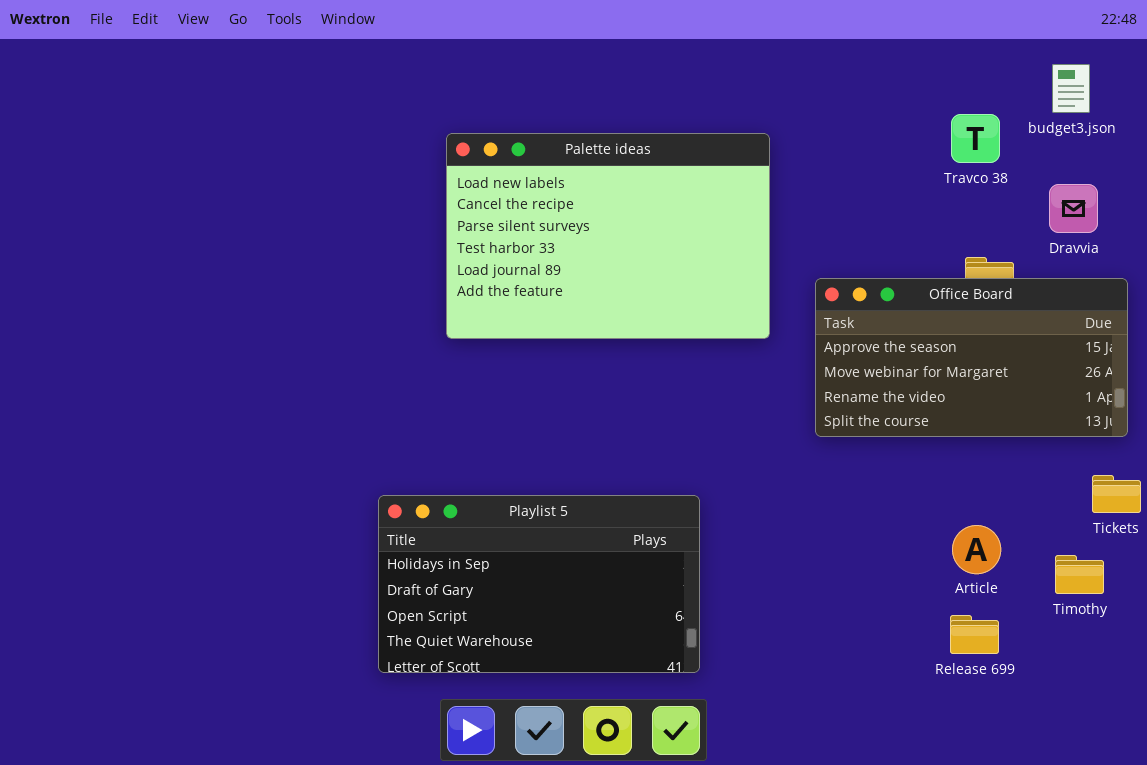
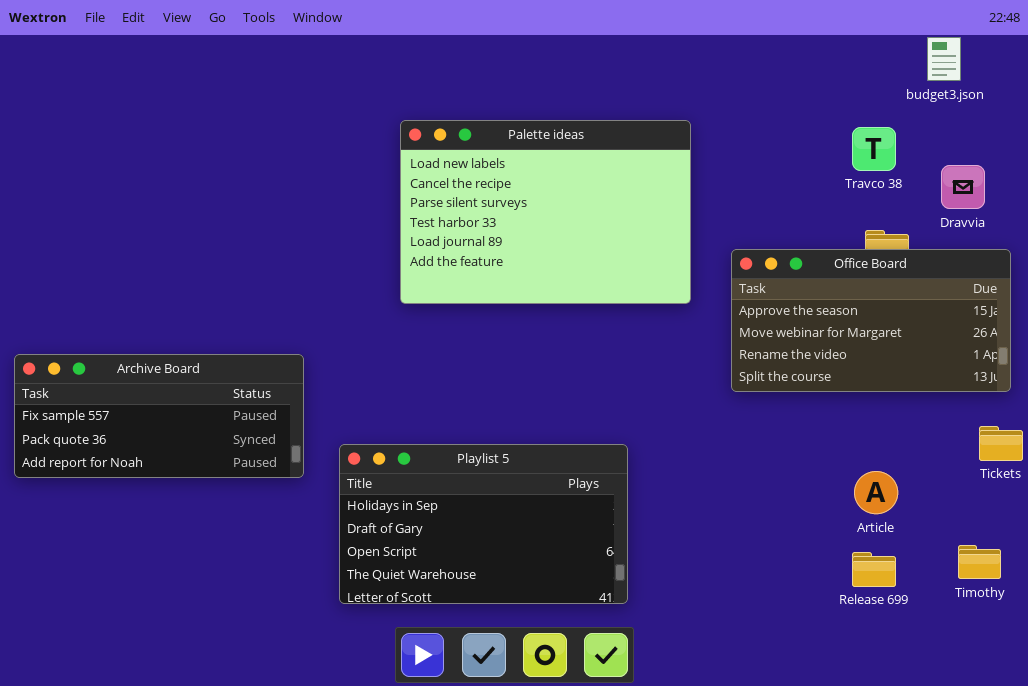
budget3.json: [1052,64,1090,113] -> [927,37,961,81], moved
Travco 38: [951,114,1000,163] -> [852,127,896,171], moved
Archive Board: none -> [14,354,304,478], opened
Timothy: [1055,555,1104,594] -> [958,545,1001,579], moved

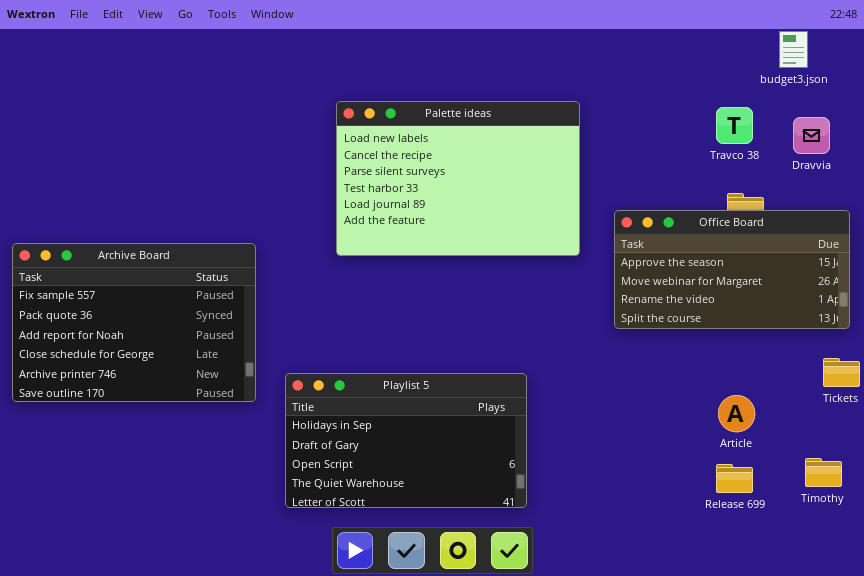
Dravvia: [941,165,985,209] -> [793,117,830,154], moved
Archive Board: [14,354,304,478] -> [12,243,256,402], resized

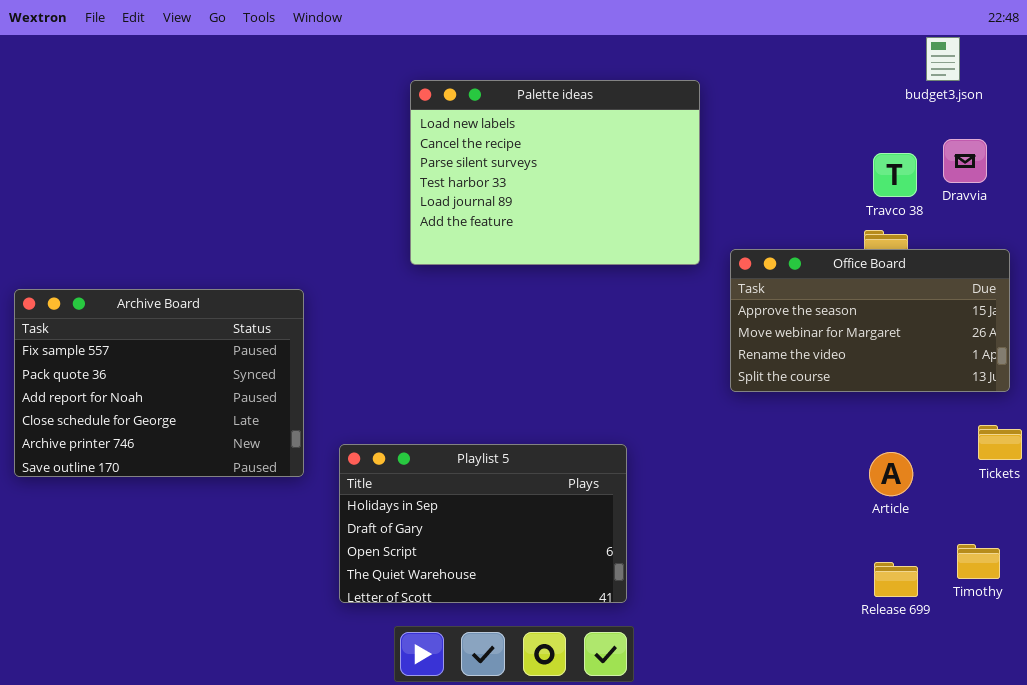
Palette ideas: [336,101,580,256] -> [410,80,700,265], moved
Travco 38: [716,107,753,144] -> [873,153,917,197], moved
Article: [718,395,755,432] -> [869,452,913,496], moved
Release 699: [716,464,753,493] -> [874,562,918,597], moved

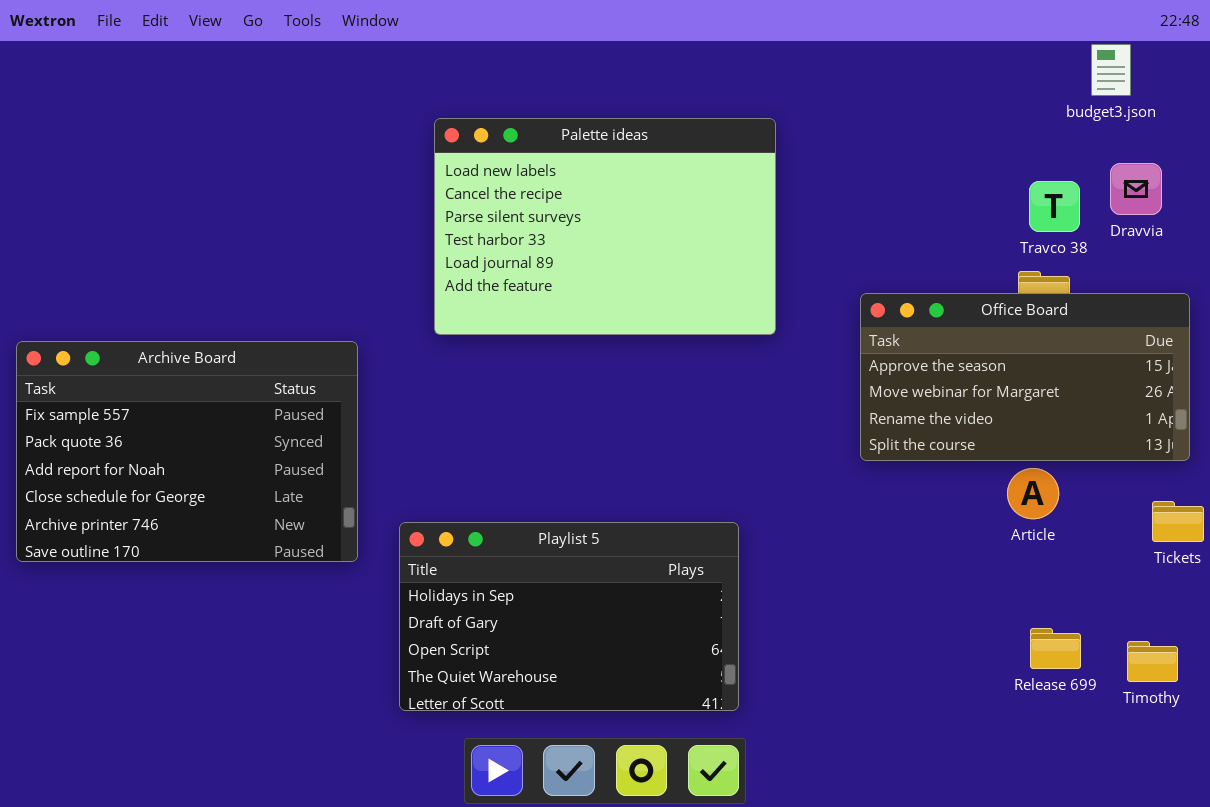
Palette ideas: [410,80,700,265] -> [434,118,776,335], moved
Article: [869,452,913,496] -> [1007,468,1059,519], moved
Release 699: [874,562,918,597] -> [1030,628,1081,669], moved

